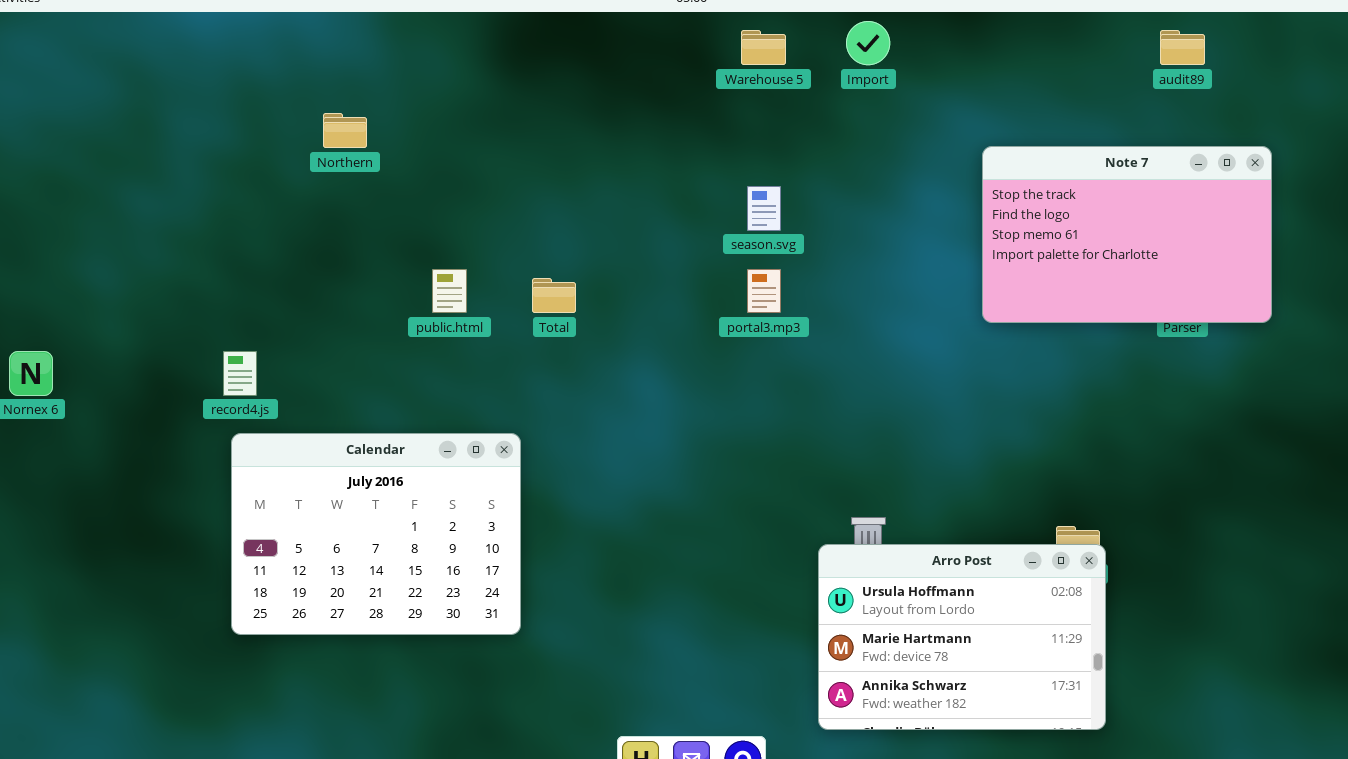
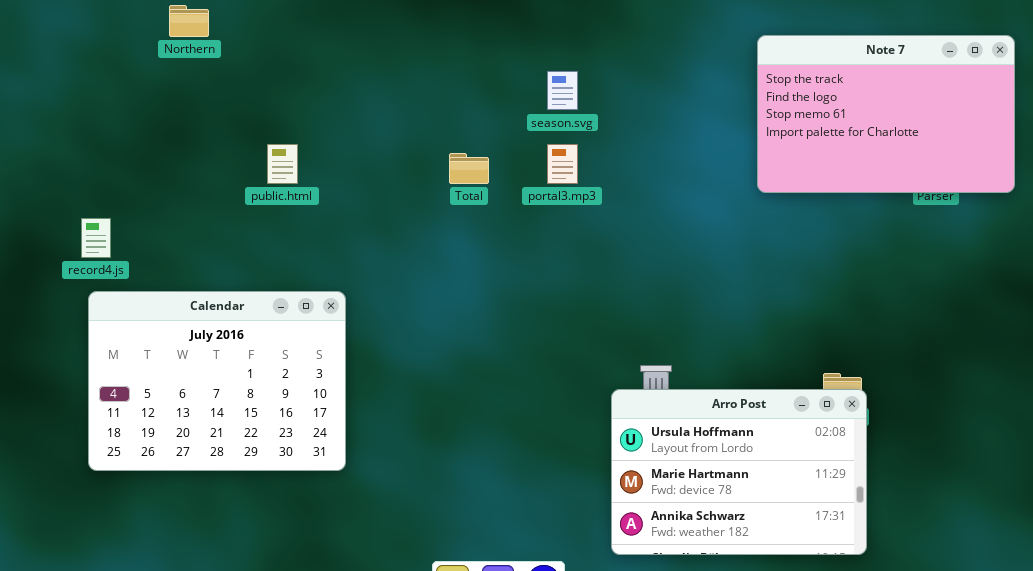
Total: [532,278,576,313] -> [449,153,489,184], moved

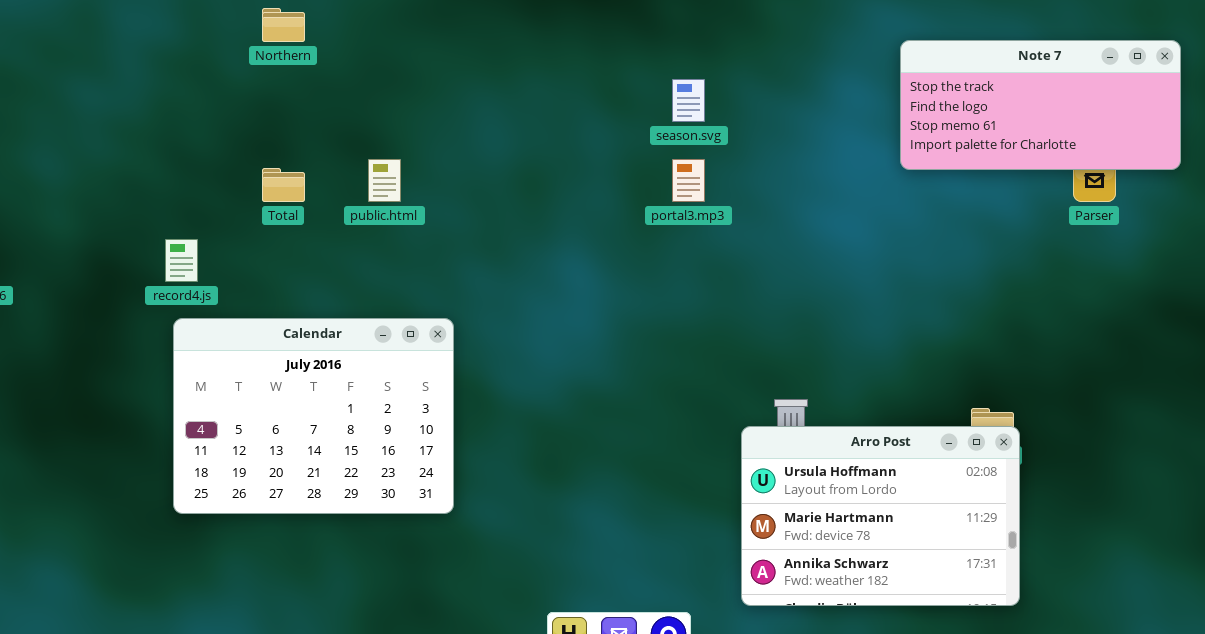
Note 7: [757,35,1015,193] -> [900,40,1181,170], resized
Total: [449,153,489,184] -> [262,168,305,202], moved

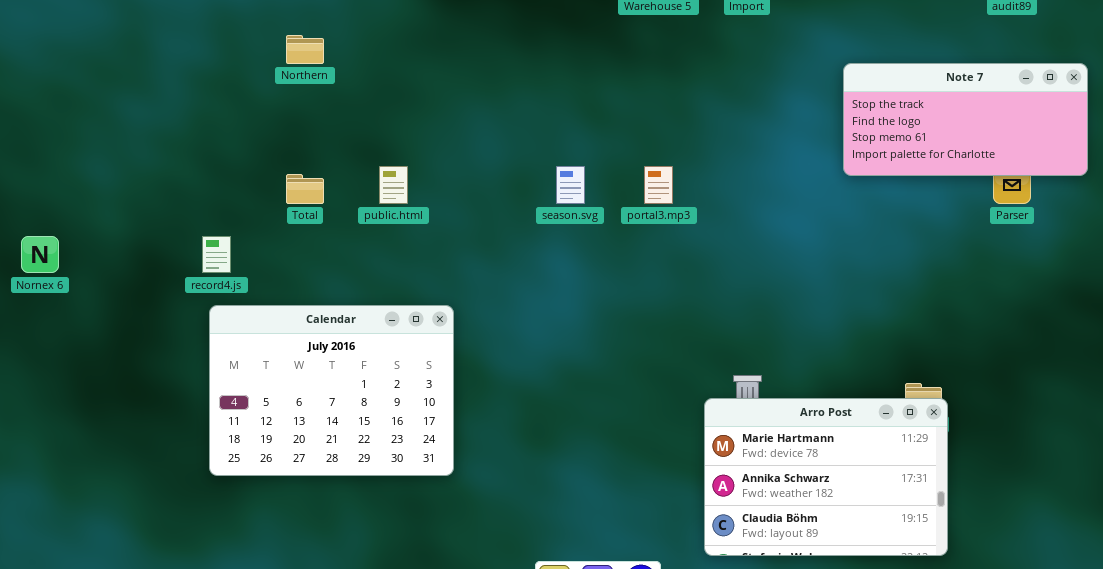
season.svg: [672,79,705,122] -> [556,166,585,204], moved
Arro Post: [741,426,1020,606] -> [704,398,948,556], scrolled down 1 row

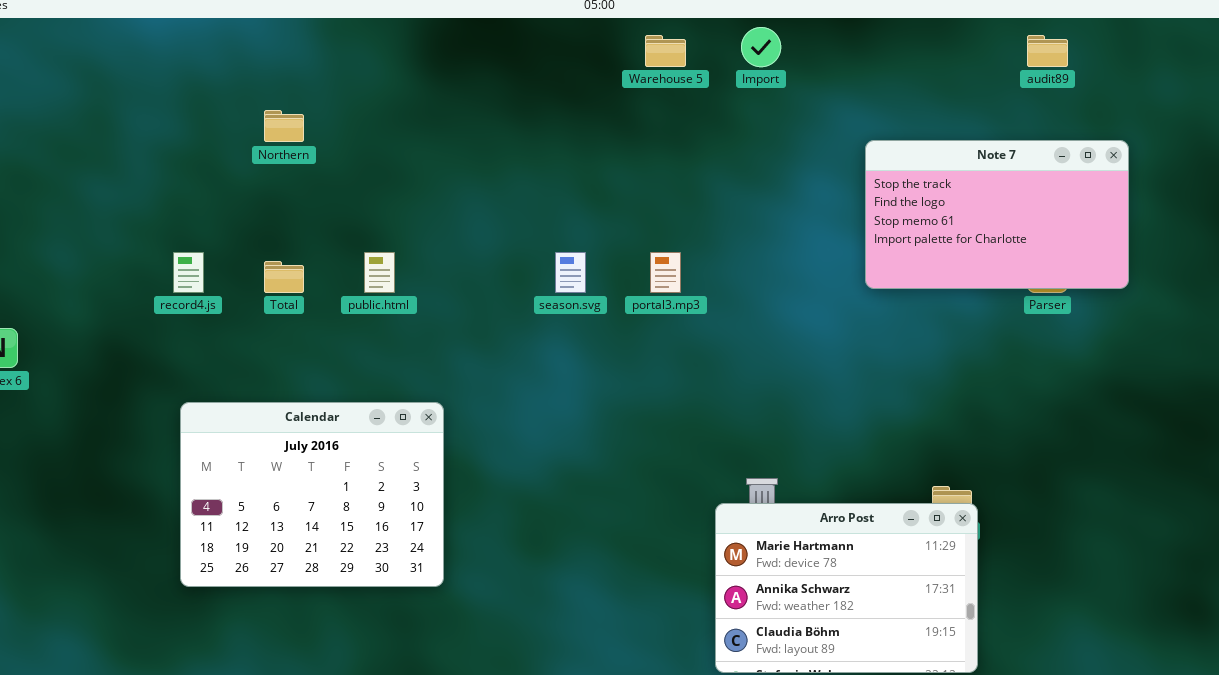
Note 7: [843,63,1088,176] -> [865,140,1129,289], resized
record4.js: [202,236,231,273] -> [173,252,204,293], moved

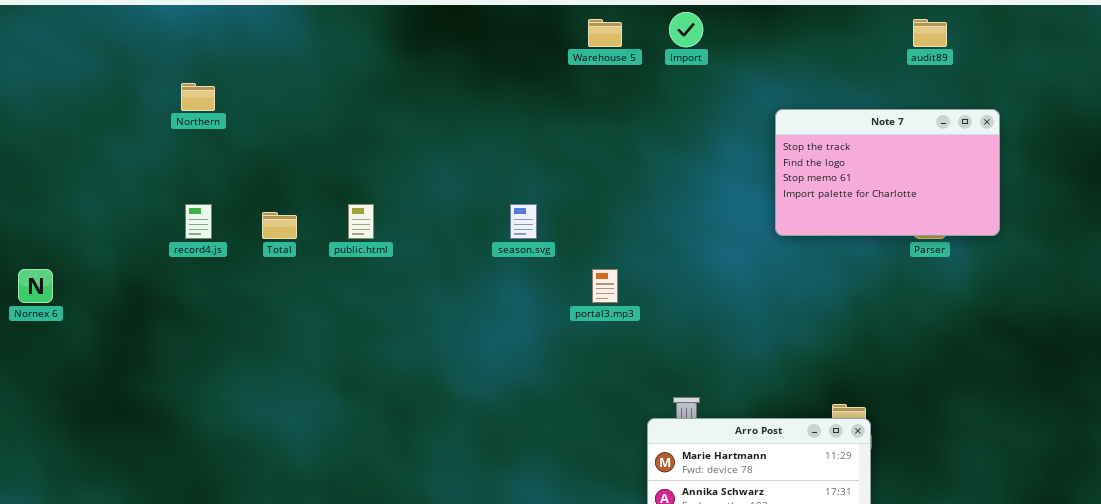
Northern: [264,110,304,142] -> [181,83,215,111], moved
portal3.mp3: [650,252,681,293] -> [592,269,618,303], moved
Calendar: [180,402,444,587] -> none, closed

